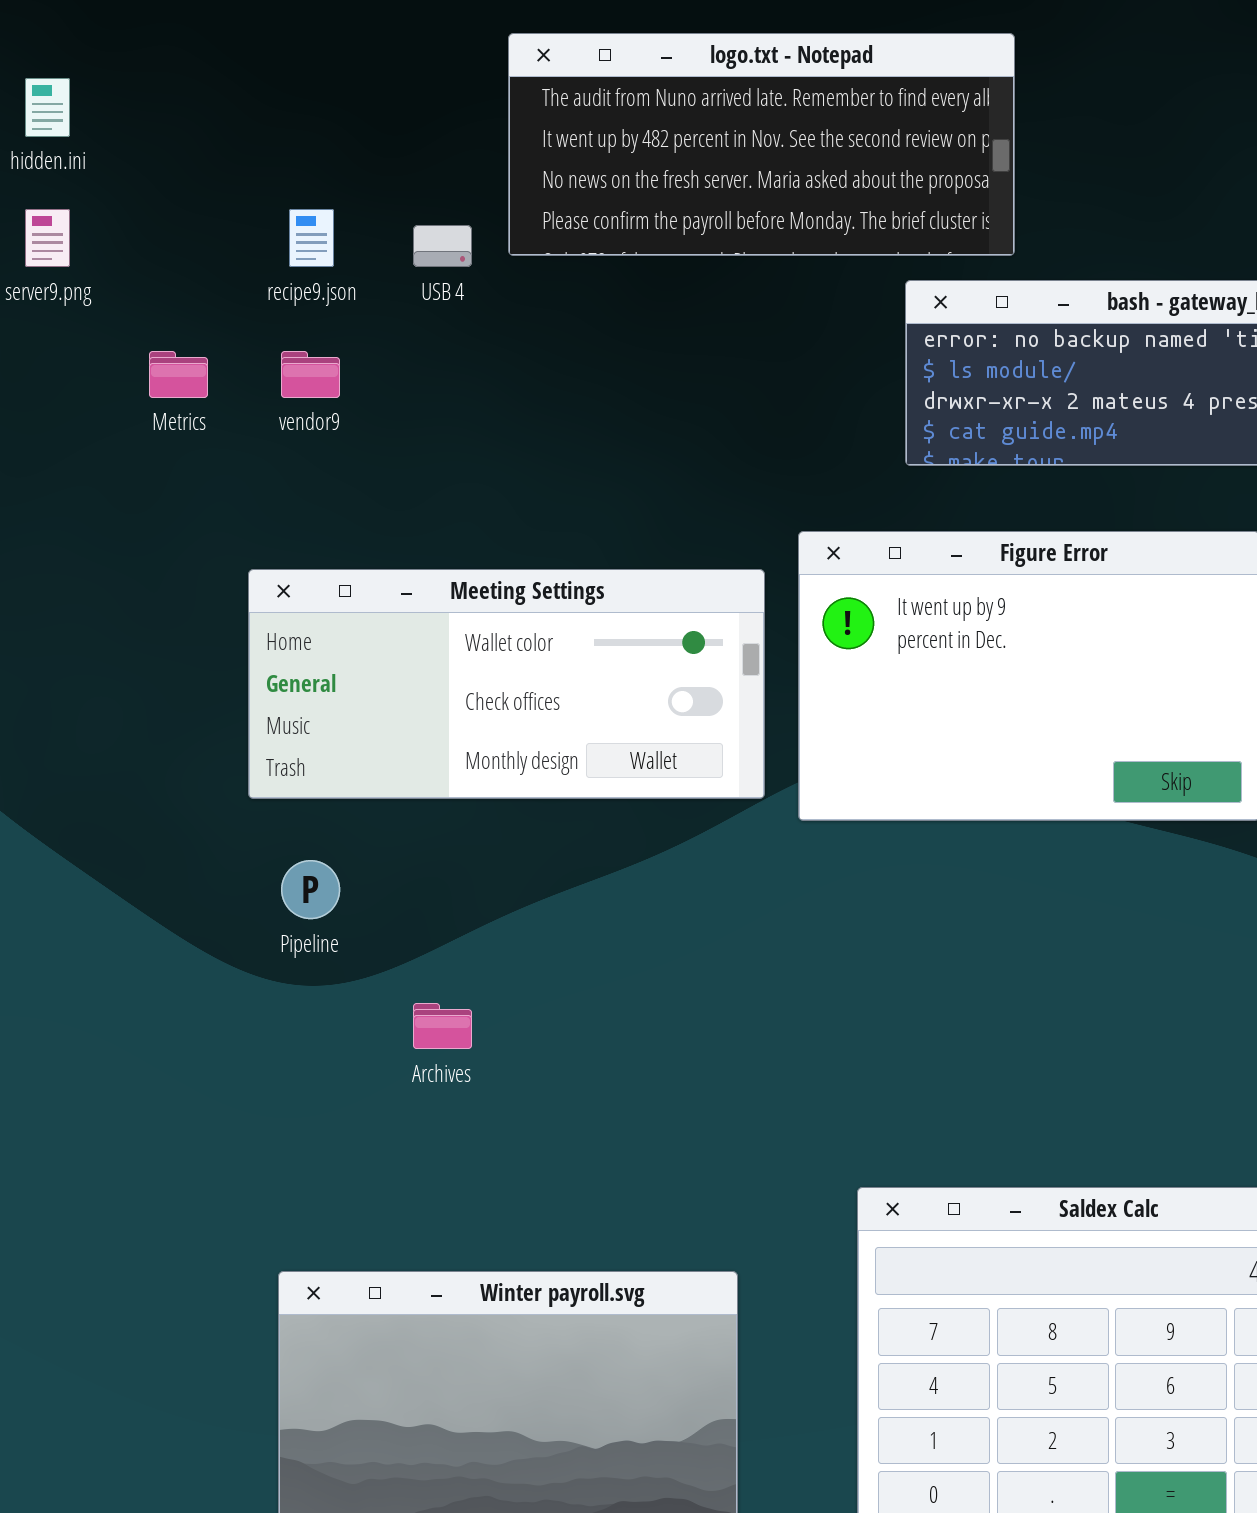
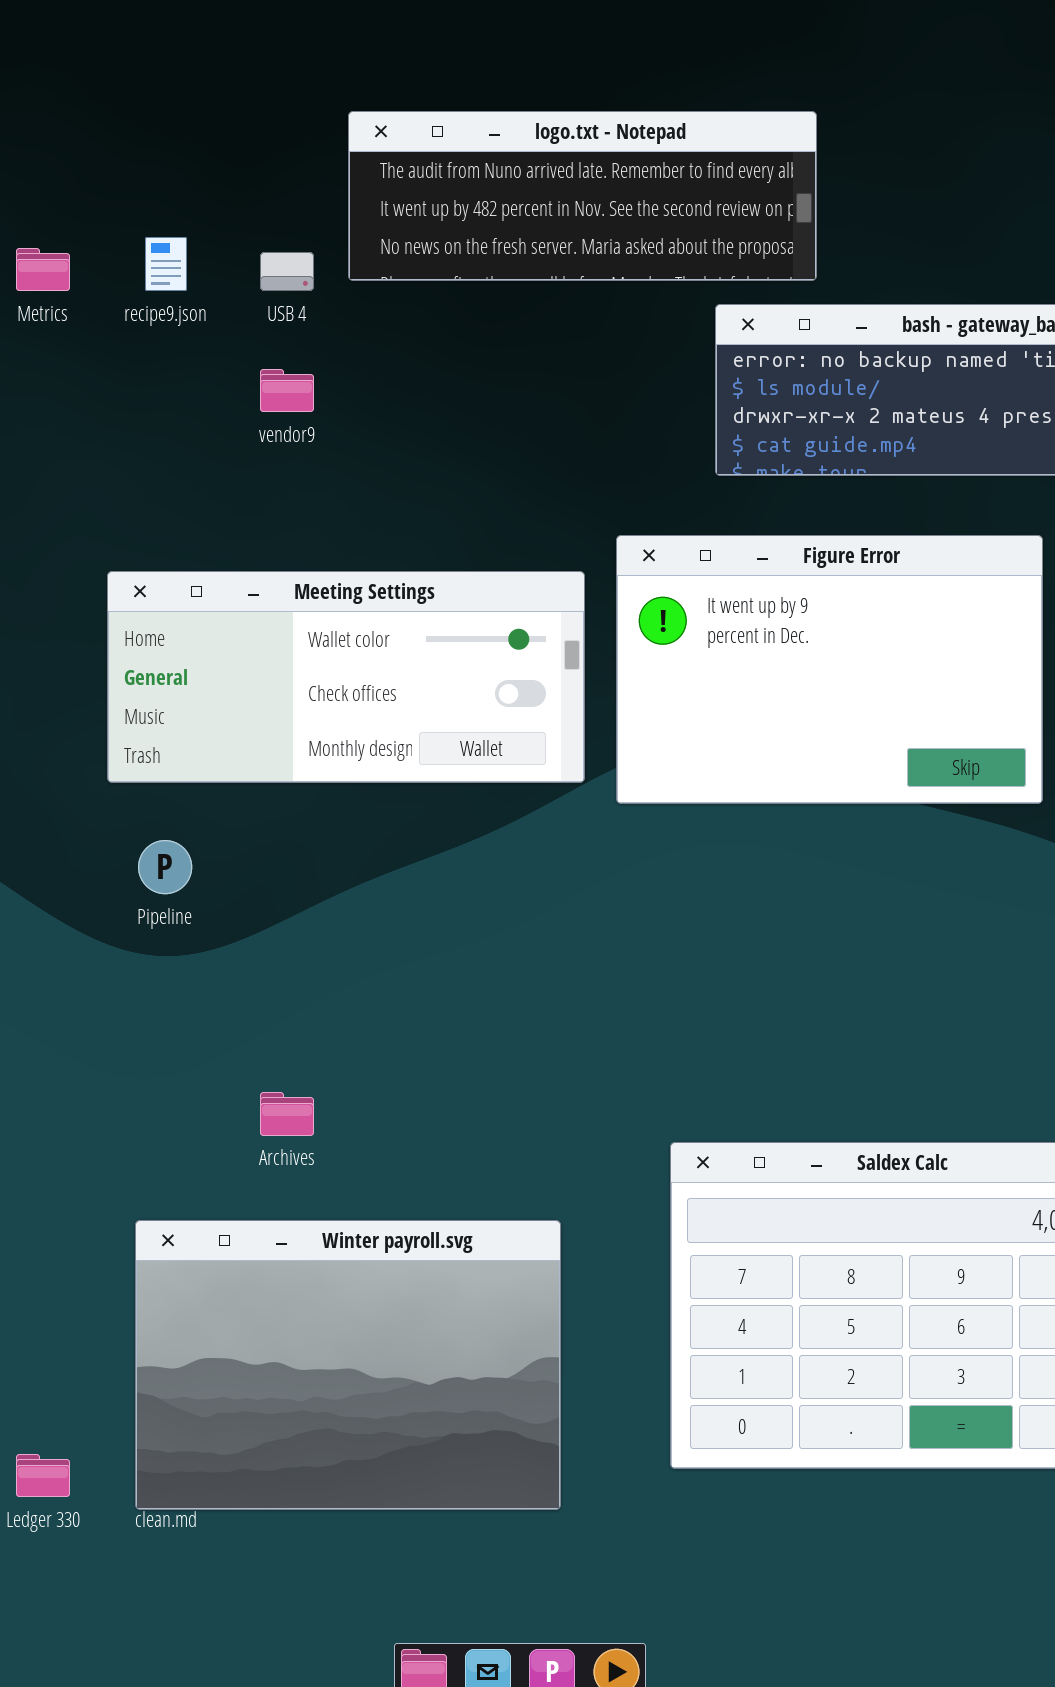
logo.txt - Notepad: [508,33,1015,256] -> [348,111,817,281], resized
Metrics: [149,351,208,398] -> [16,248,70,291], moved
vendor9: [281,351,340,398] -> [260,369,314,412], moved
Archives: [413,1003,472,1049] -> [260,1092,314,1136], moved

